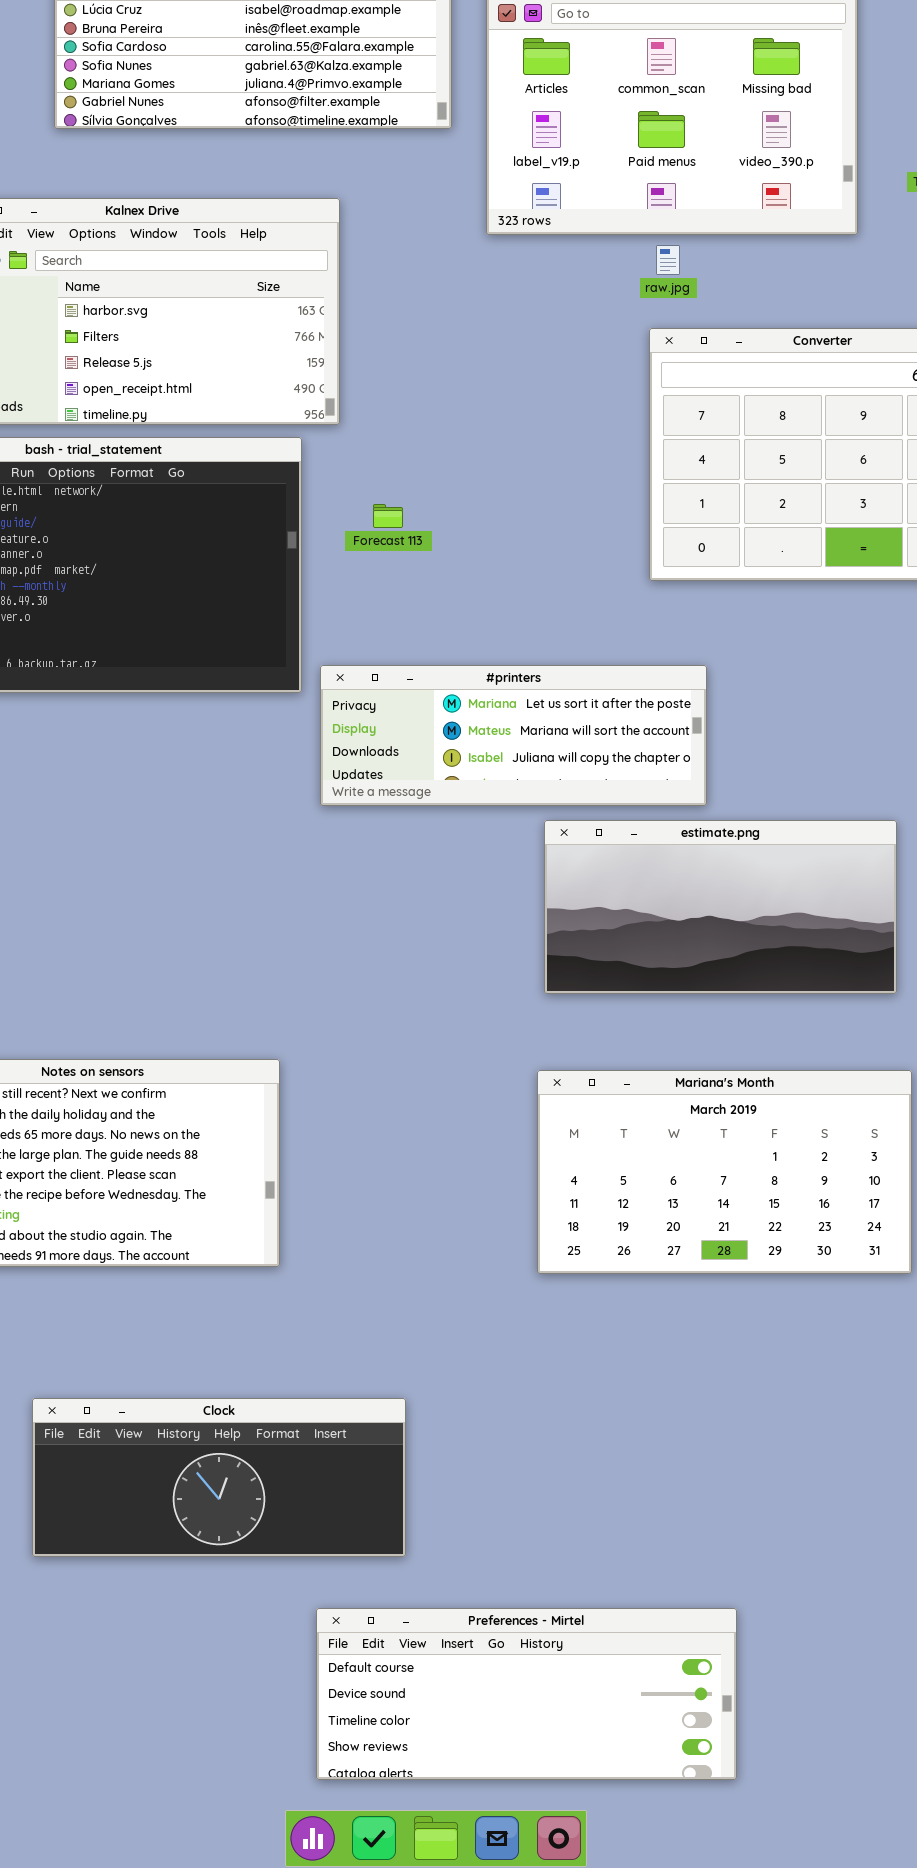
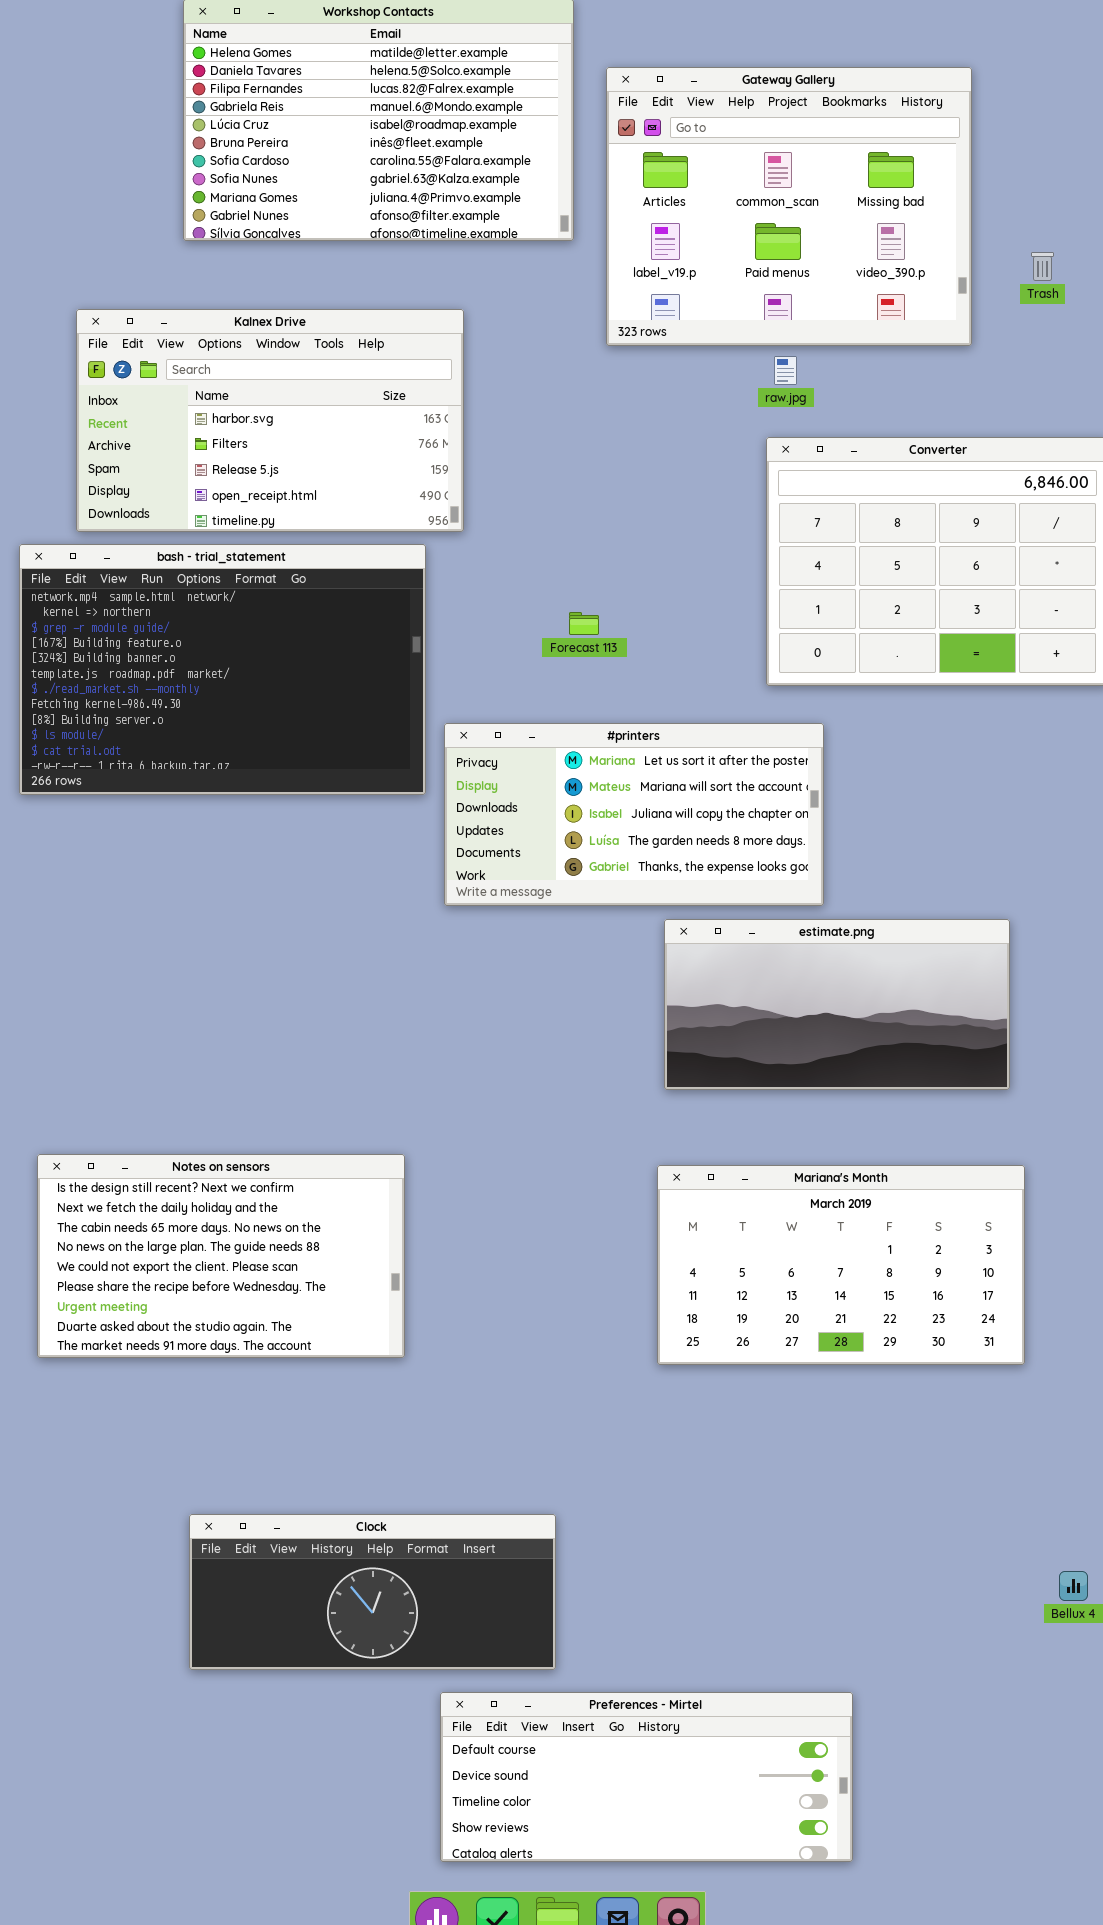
Forecast 113: [373,504,403,528] -> [569,612,599,635], moved
#printers: [320,665,707,806] -> [444,723,824,906], resized
Clock: [32,1398,406,1557] -> [189,1514,556,1670], moved

